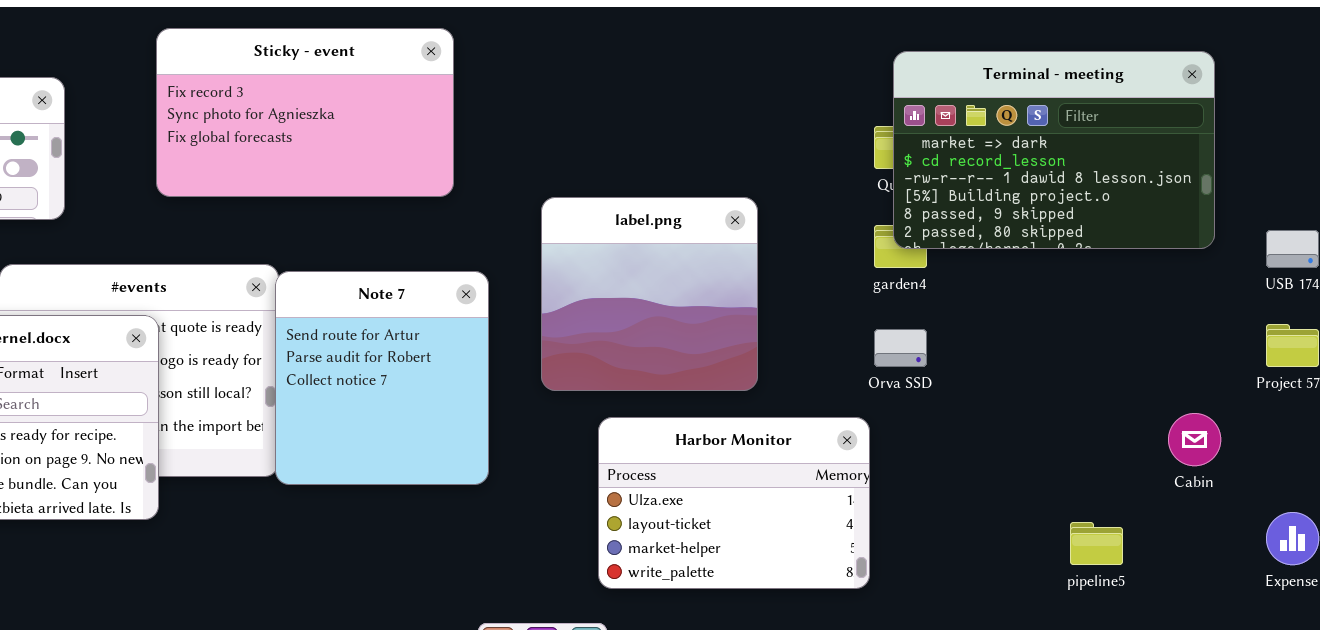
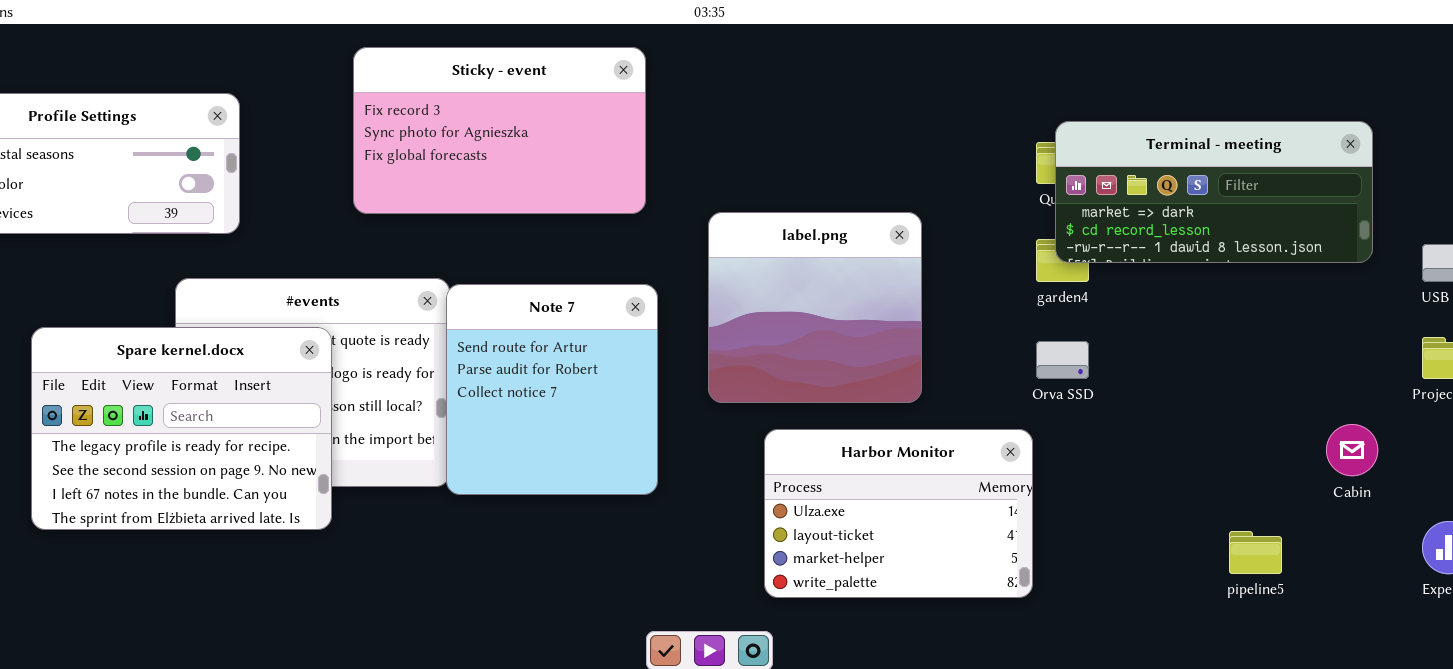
Sticky - event: [156,28,454,197] -> [353,47,646,214], moved
Terminal - meeting: [893,51,1215,249] -> [1055,121,1373,263], resized

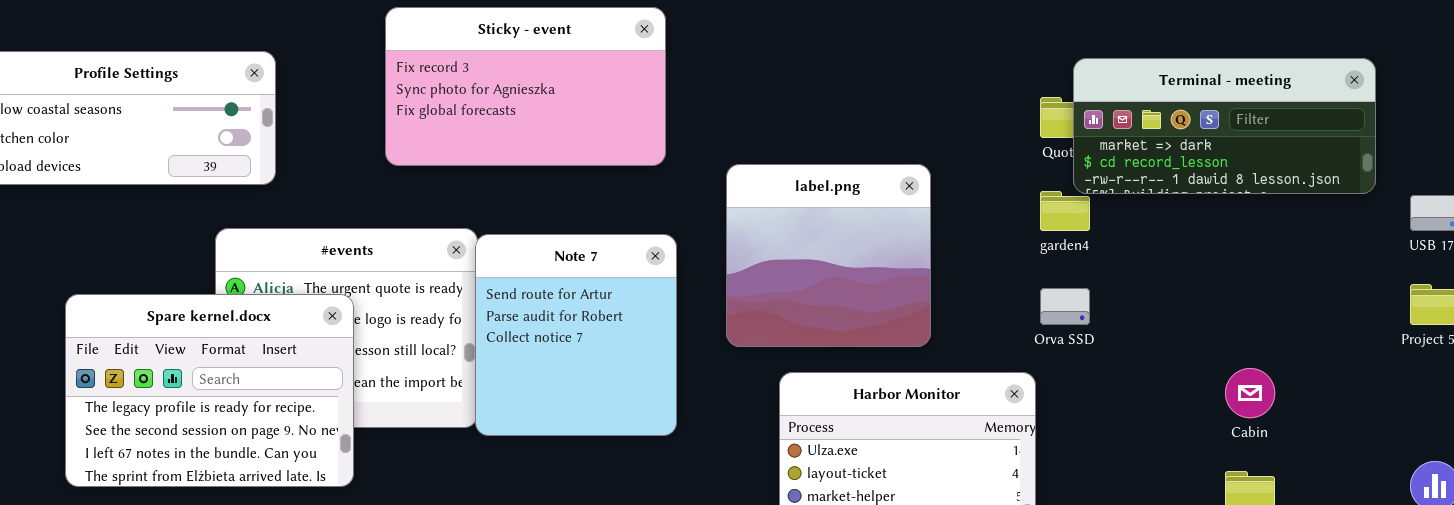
Terminal - meeting: [1055,121,1373,263] -> [1073,58,1376,194], moved
Spare kernel.docx: [31,327,332,530] -> [65,294,354,487], moved
Cabin: [1326,424,1378,476] -> [1225,368,1275,418], moved

